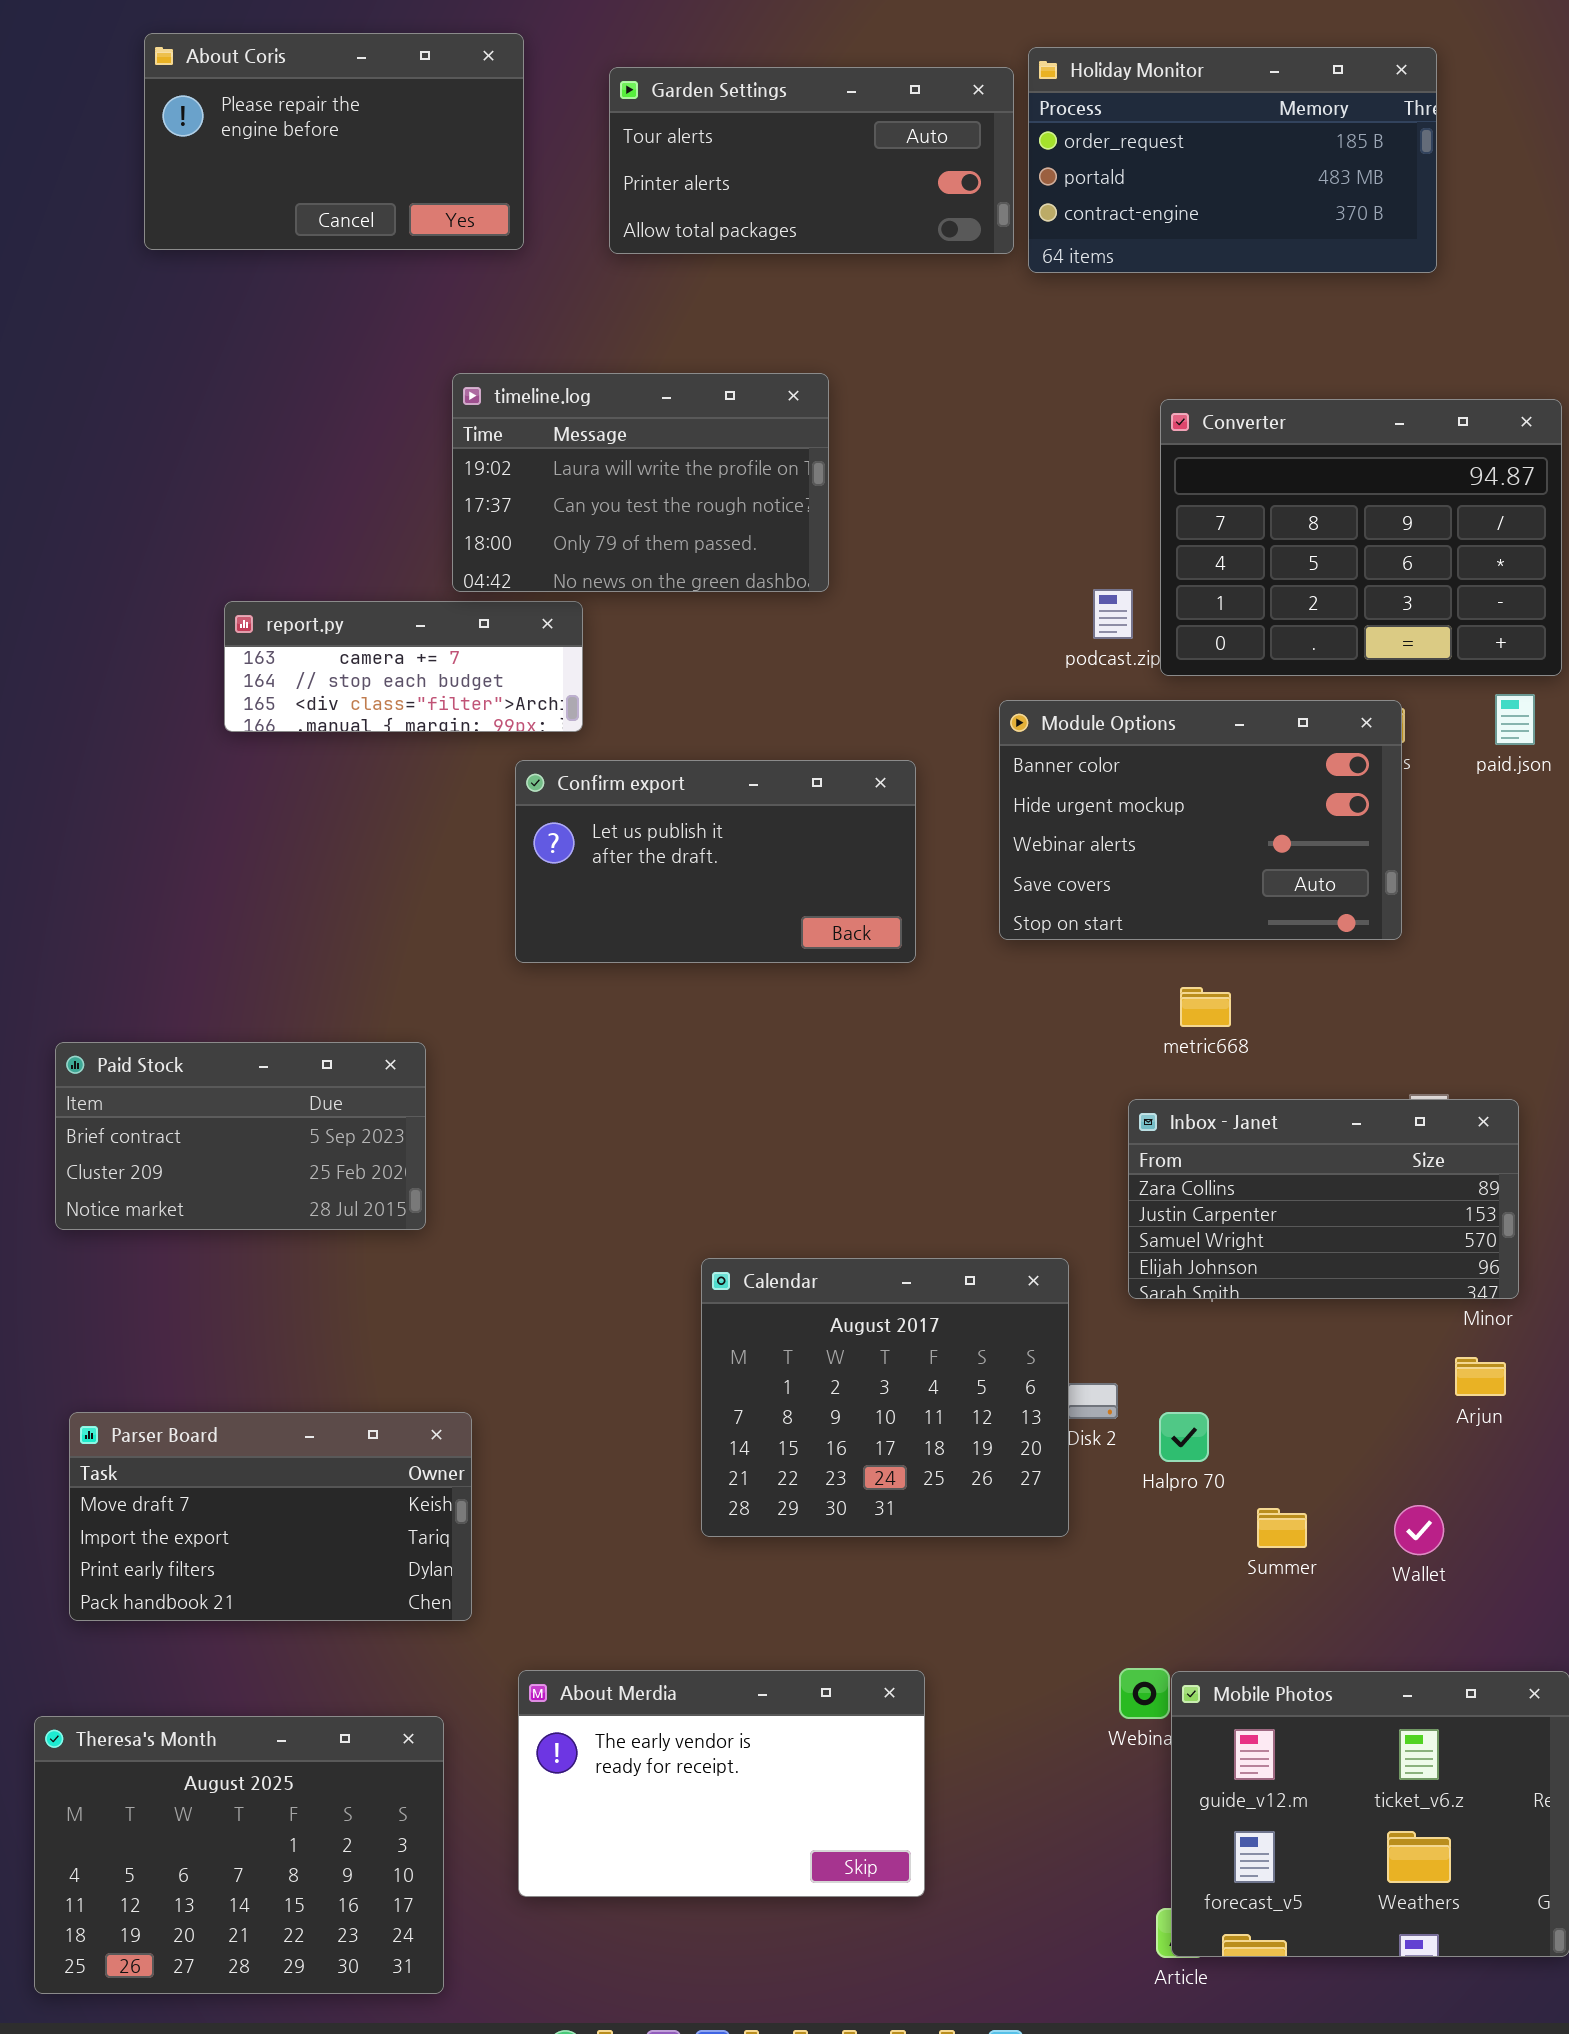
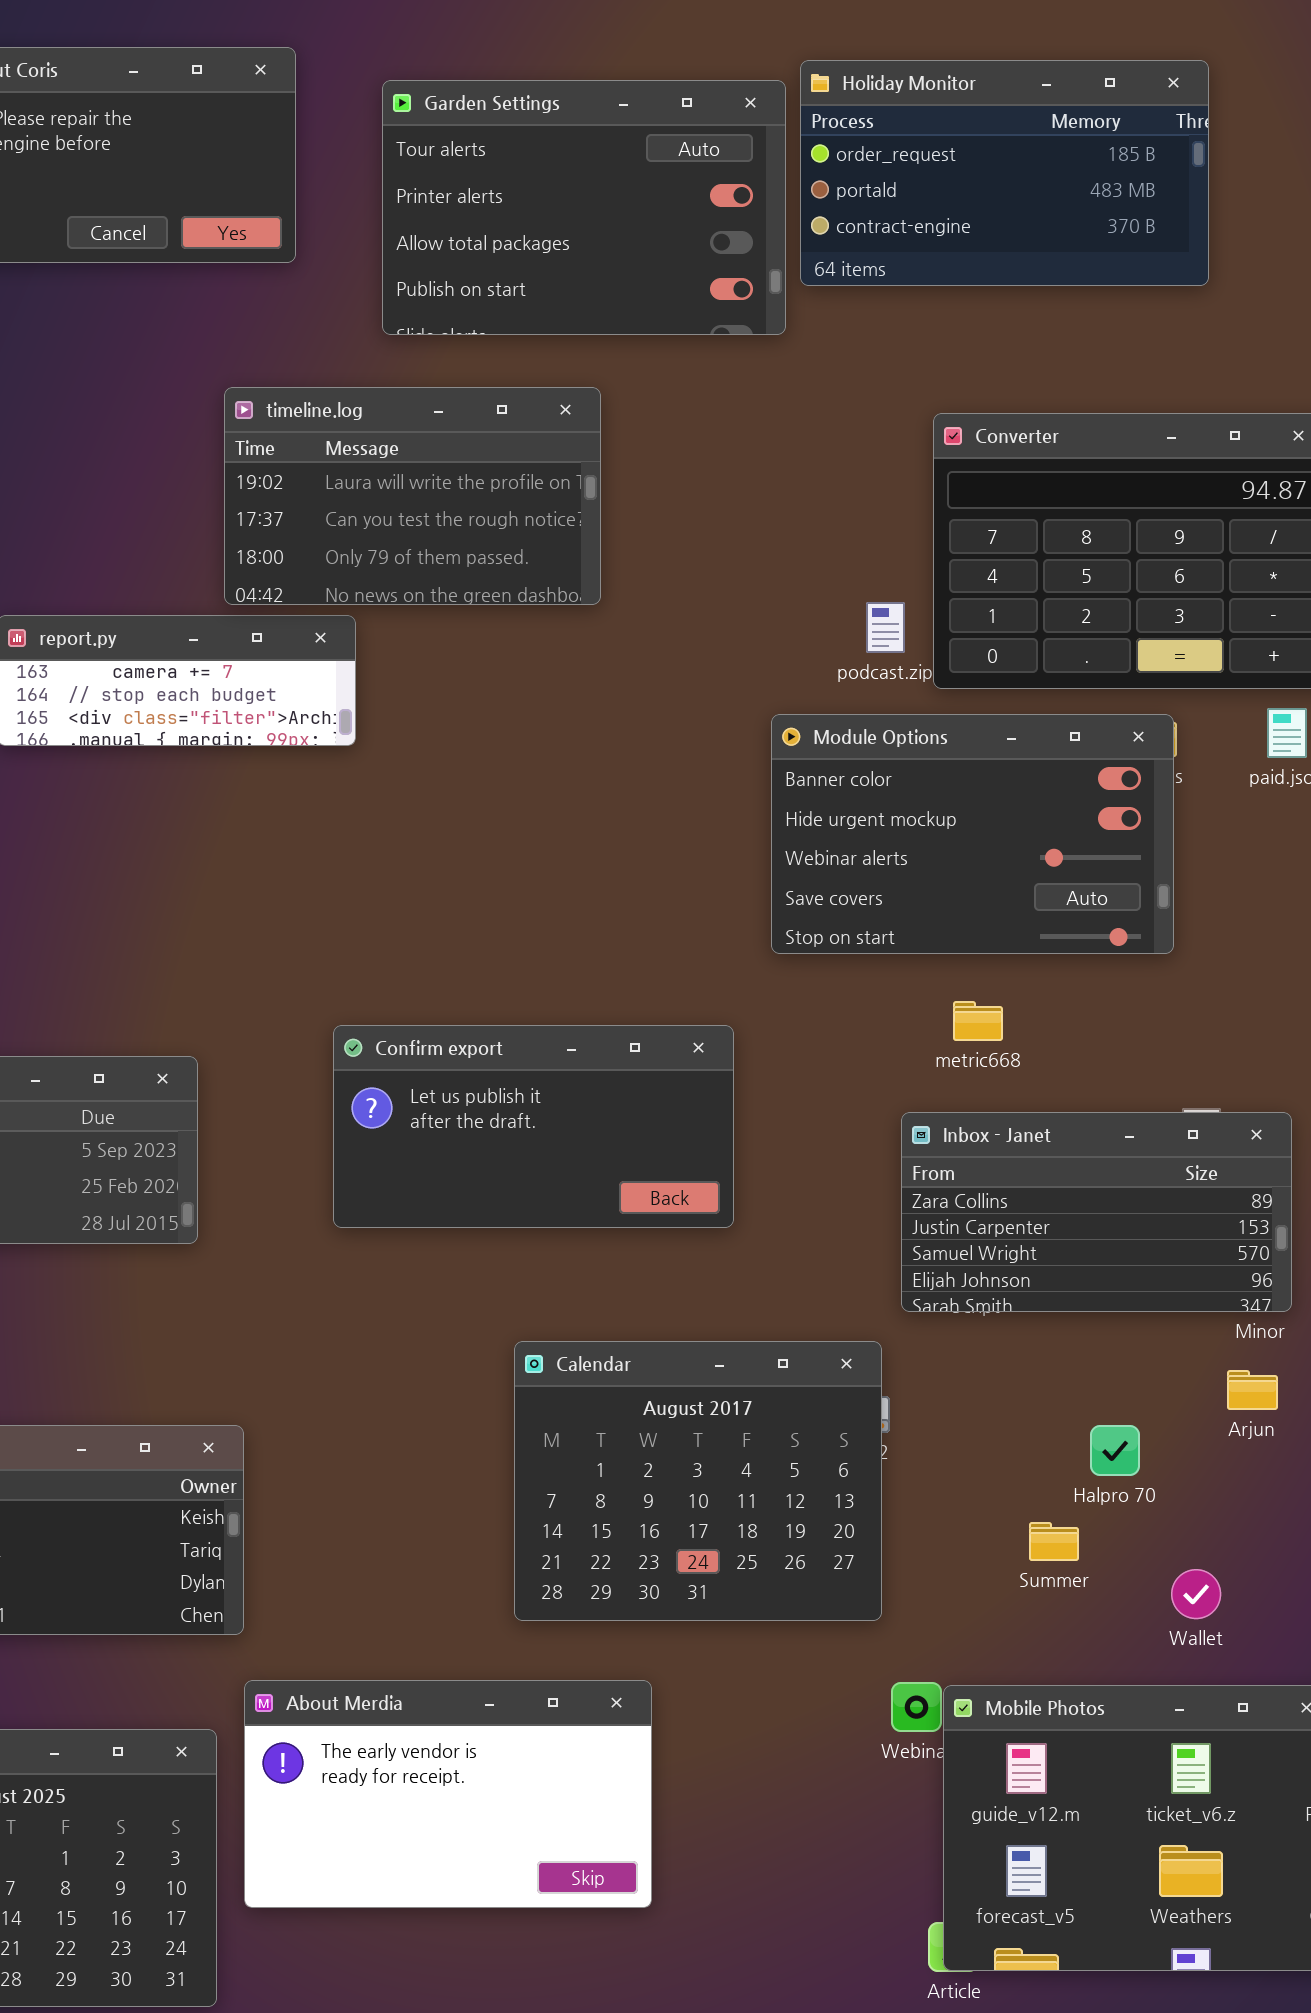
Garden Settings: [609,67,1014,254] -> [382,80,786,335], resized
Confirm export: [515,760,916,963] -> [333,1025,734,1228], moved
Calendar: [701,1258,1069,1537] -> [514,1341,882,1621], moved
Halpro 70: [1159,1412,1209,1462] -> [1090,1425,1140,1476], moved
Wallet: [1394,1505,1444,1555] -> [1171,1569,1221,1619], moved
About Merdia: [518,1670,925,1897] -> [244,1680,652,1908], moved

